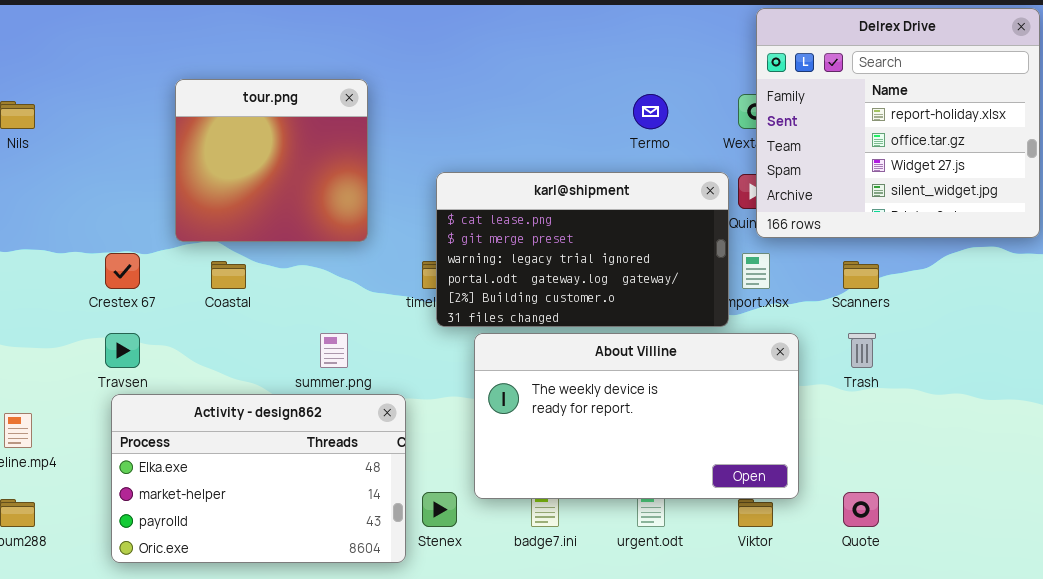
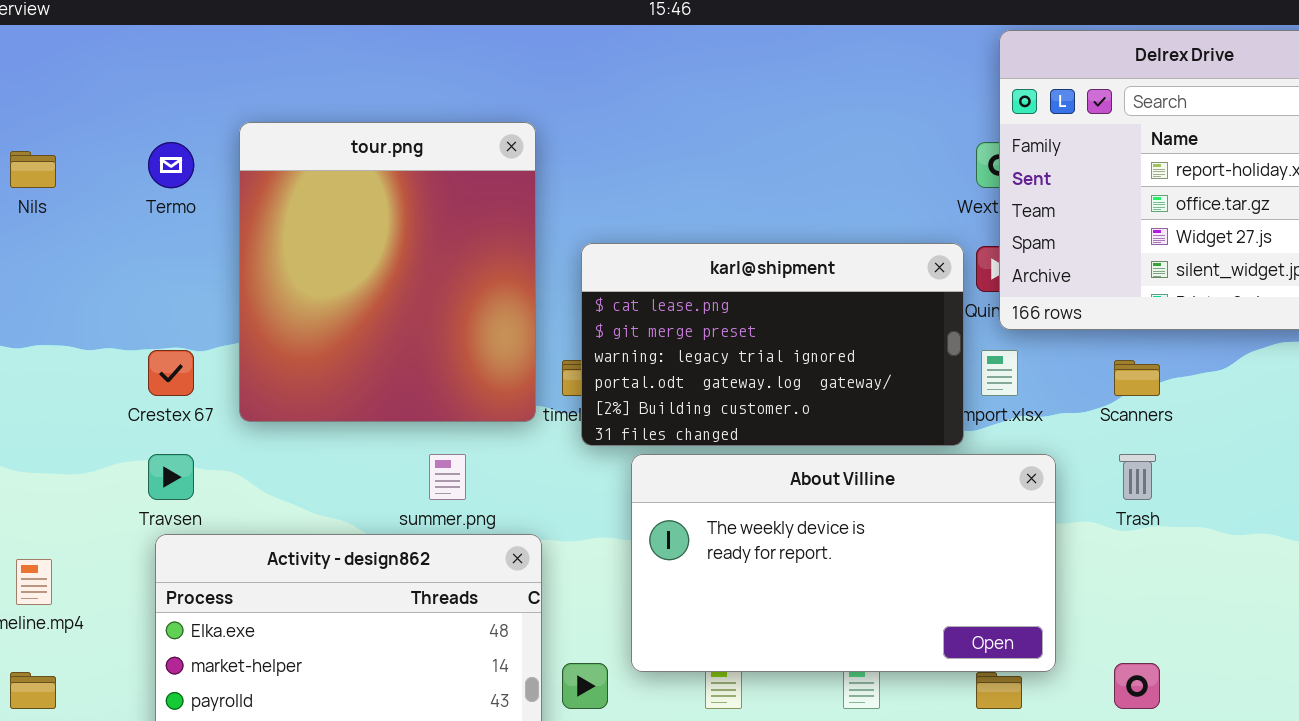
tour.png: [175,79,368,242] -> [239,122,536,422], resized
Termo: [633,94,668,129] -> [148,142,194,188], moved

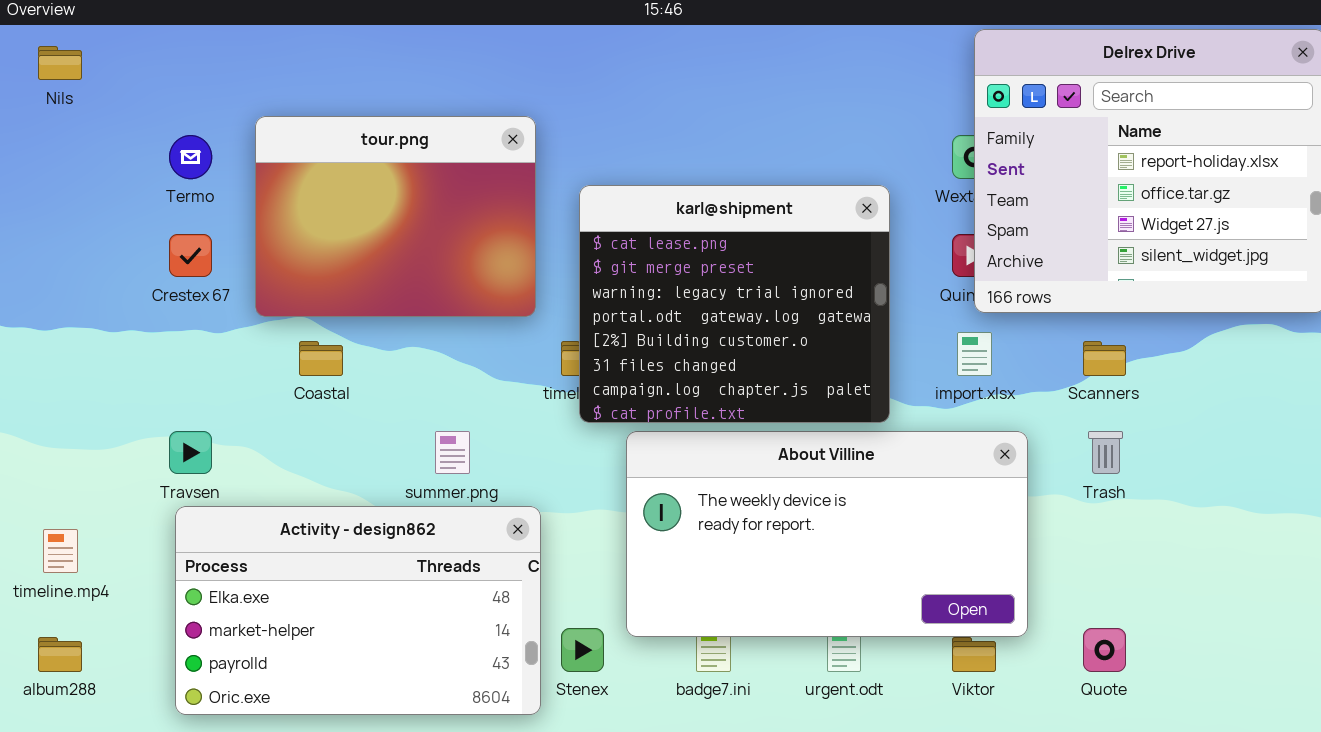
tour.png: [239,122,536,422] -> [255,116,536,317], resized
Nils: [10,151,56,188] -> [38,46,82,80], moved
karl@shipment: [581,243,964,446] -> [579,185,890,423], resized
Crestex 67: [148,350,194,396] -> [169,234,212,277], moved

